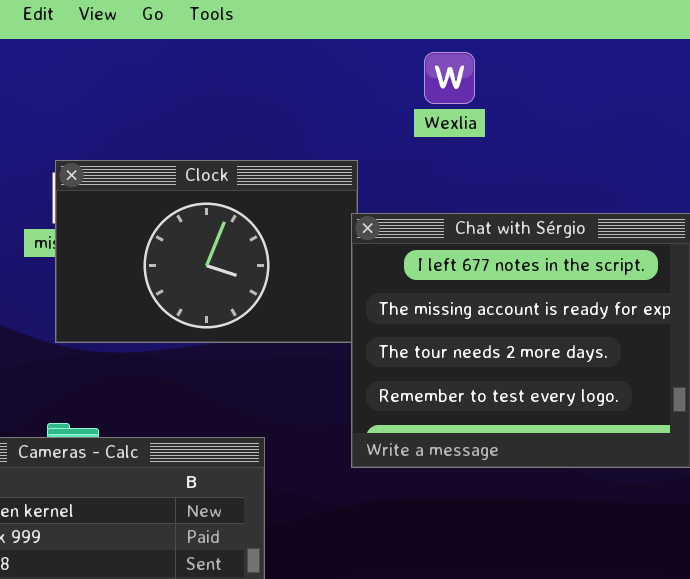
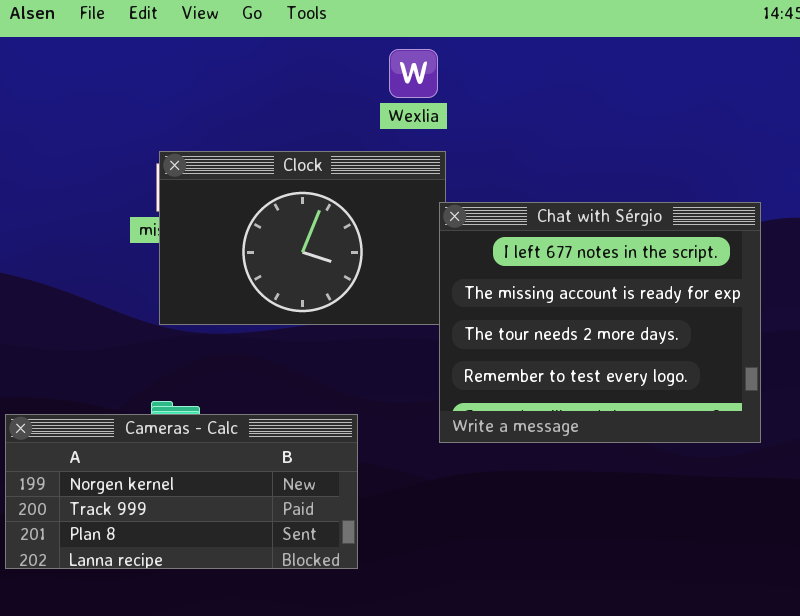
Wexlia: [424,52,475,104] -> [389,49,438,98], moved

